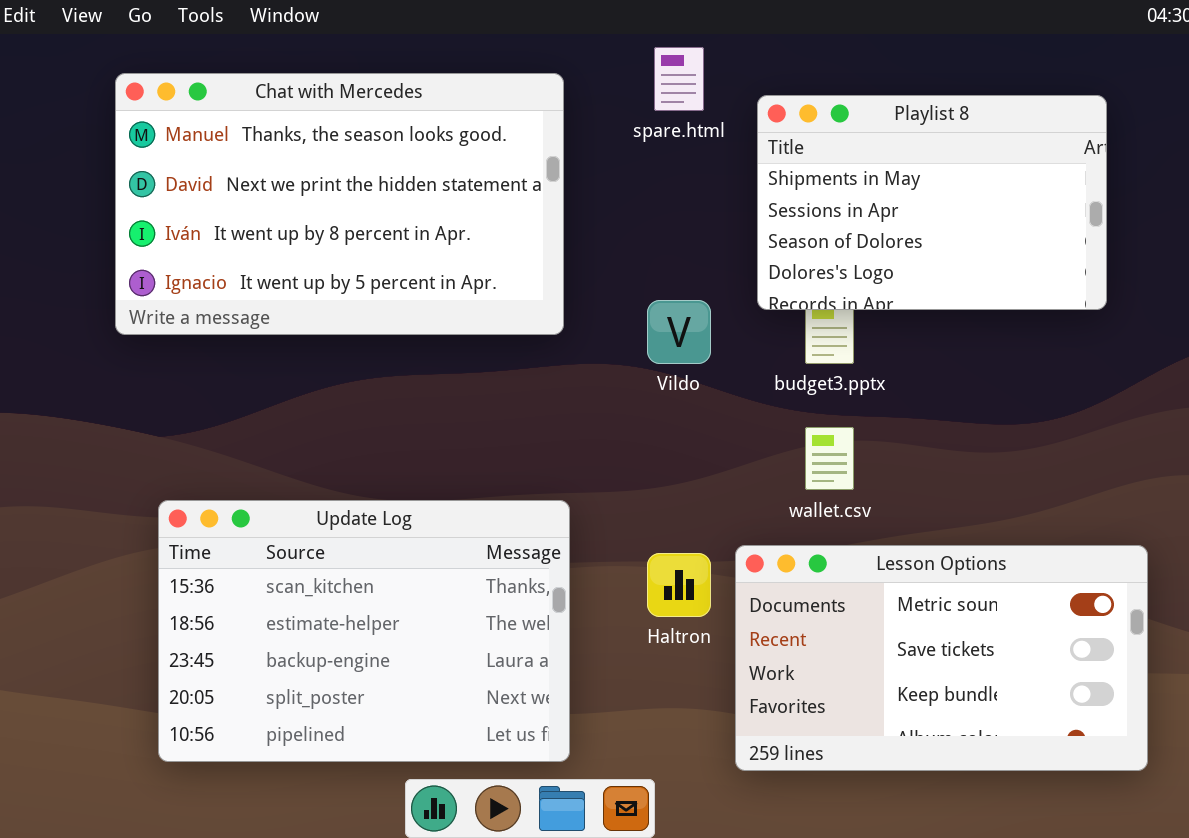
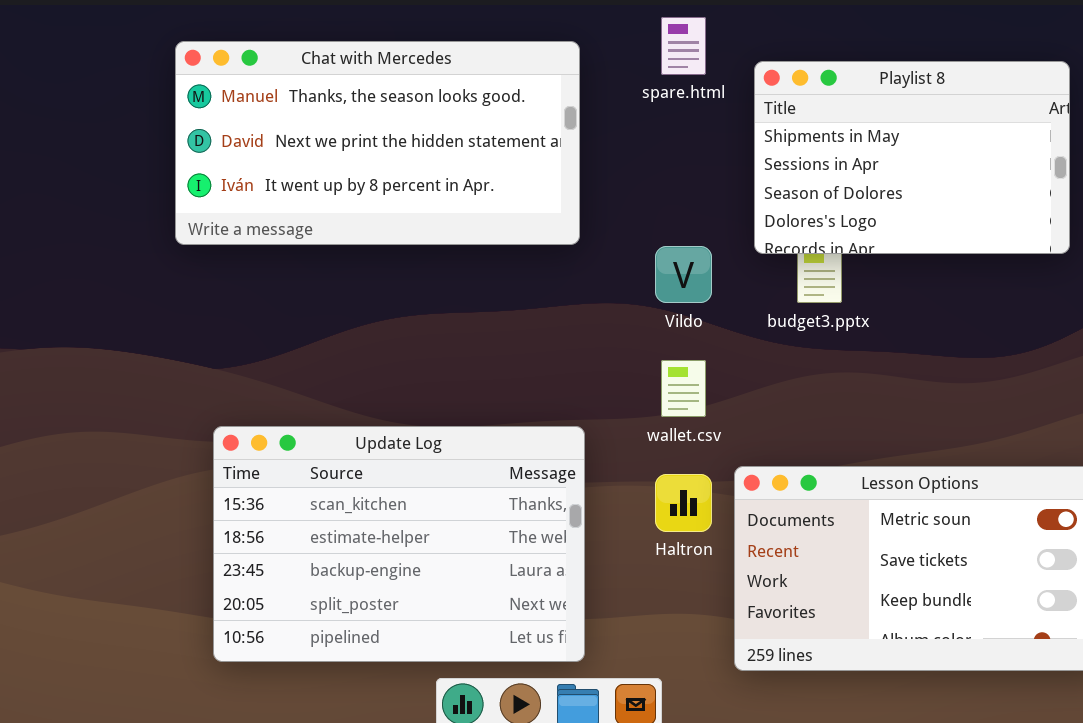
Chat with Mercedes: [115,73,564,335] -> [175,41,580,245], resized
wallet.csv: [805,427,854,490] -> [661,360,706,417], moved

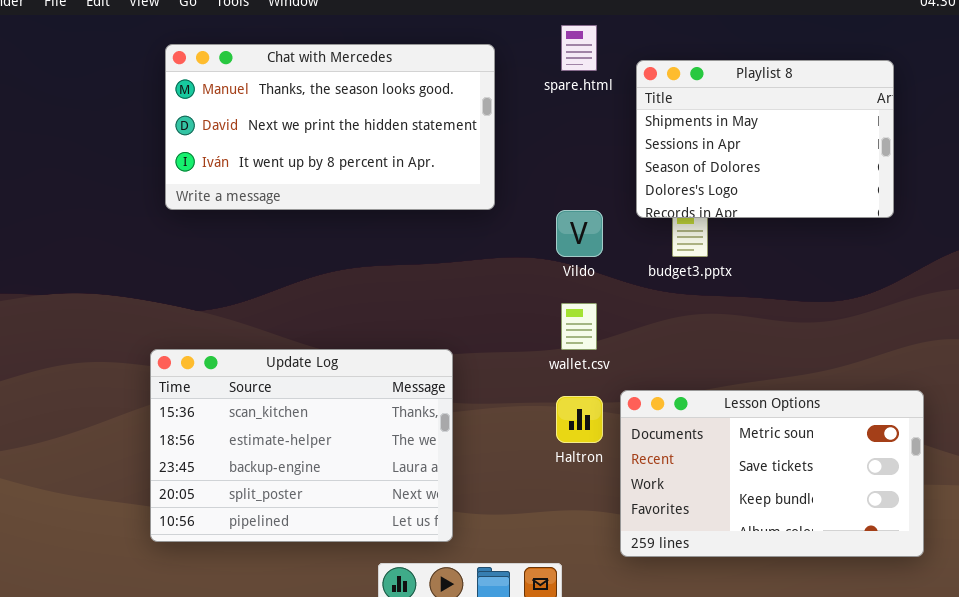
Update Log: [213,426,585,662] -> [150,349,453,542], moved

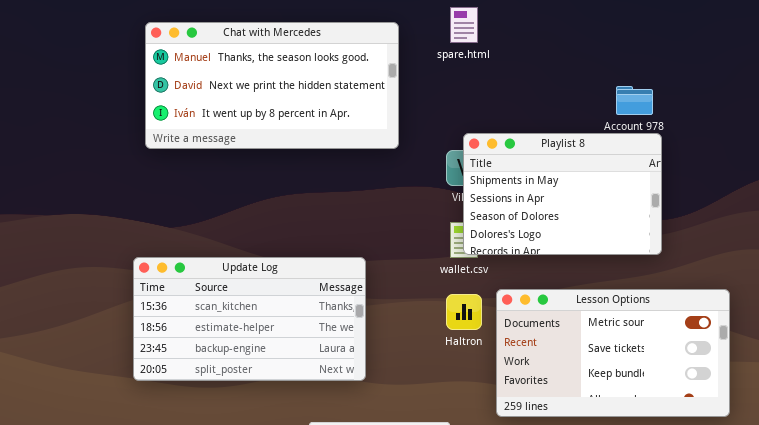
Playlist 8: [636,60,894,218] -> [463,133,662,255], moved
Update Log: [150,349,453,542] -> [133,257,366,381], resized

